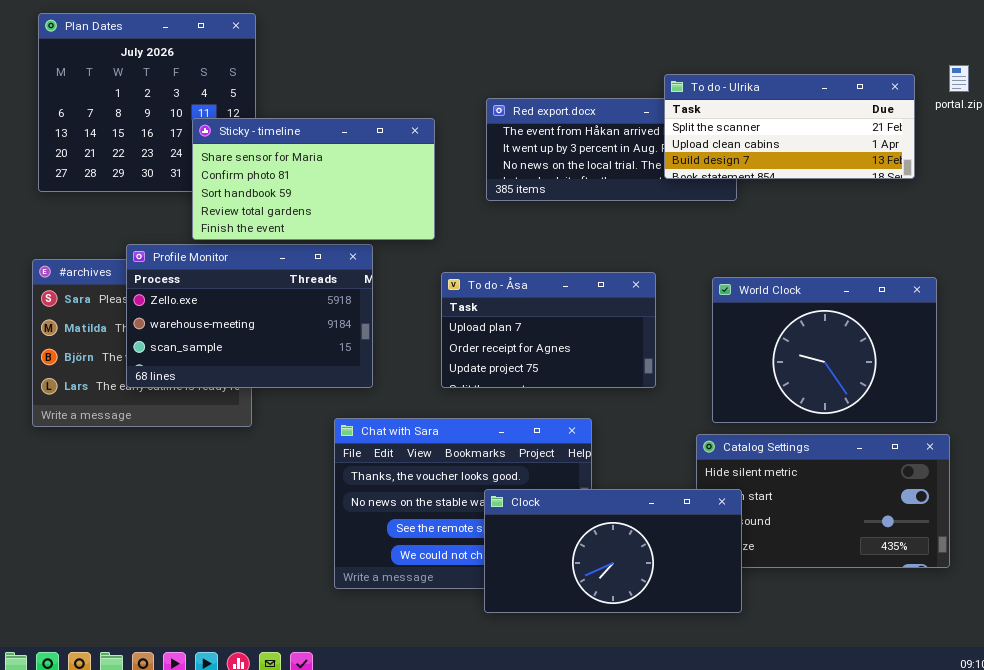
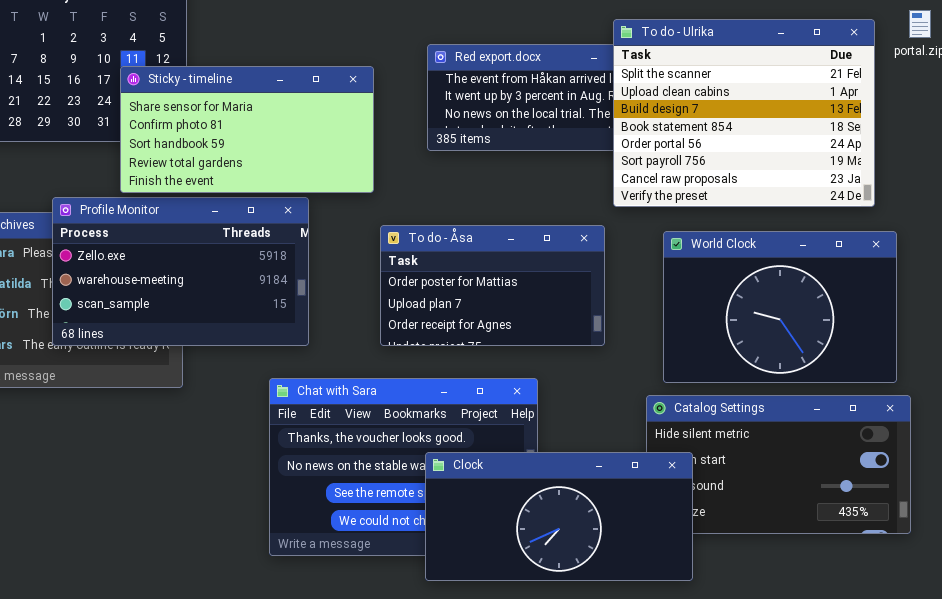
To do - Ulrika: [664,74,915,179] -> [613,19,875,207], resized
To do - Åsa: [441,272,656,388] -> [380,225,605,346], scrolled up 1 row

